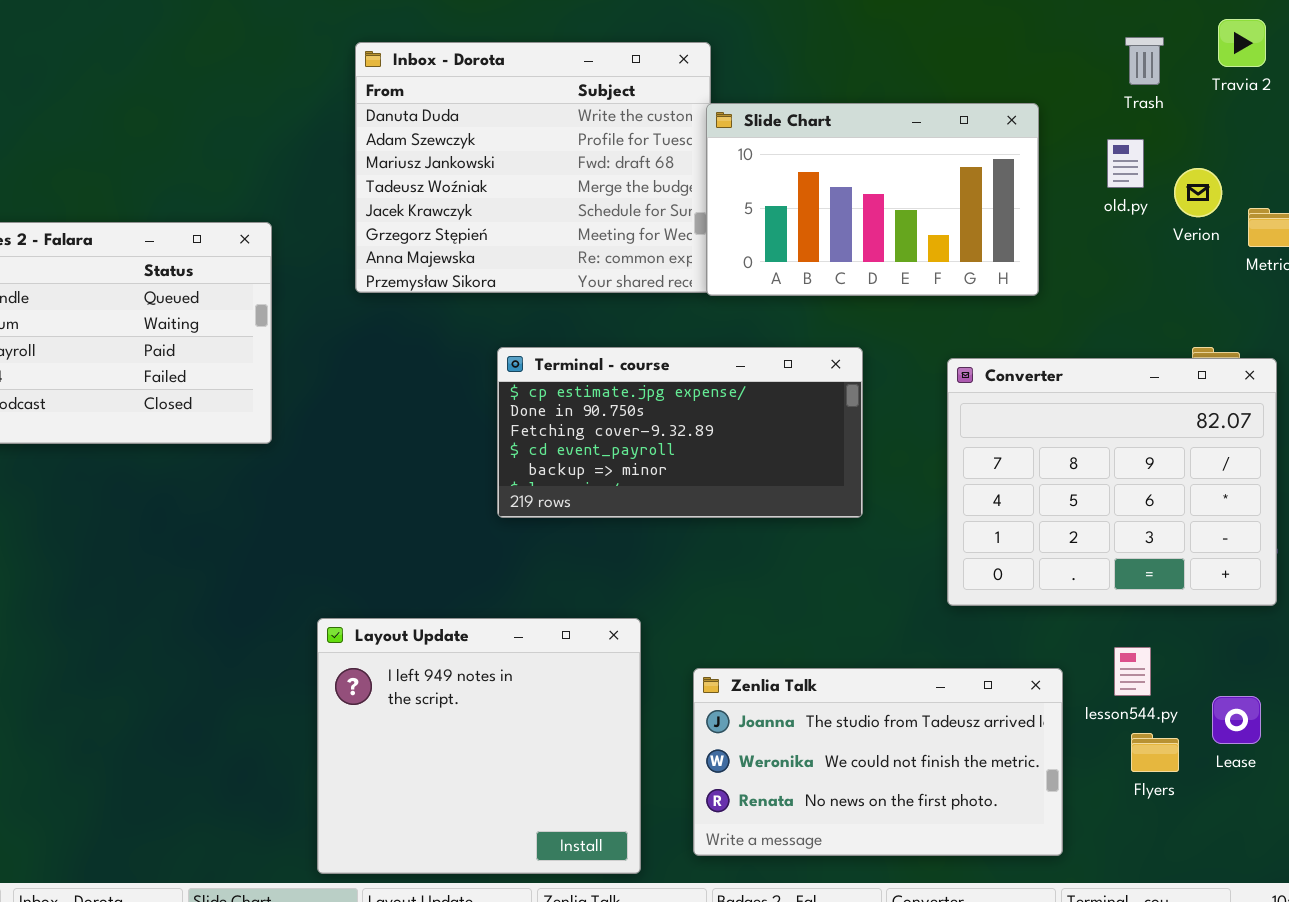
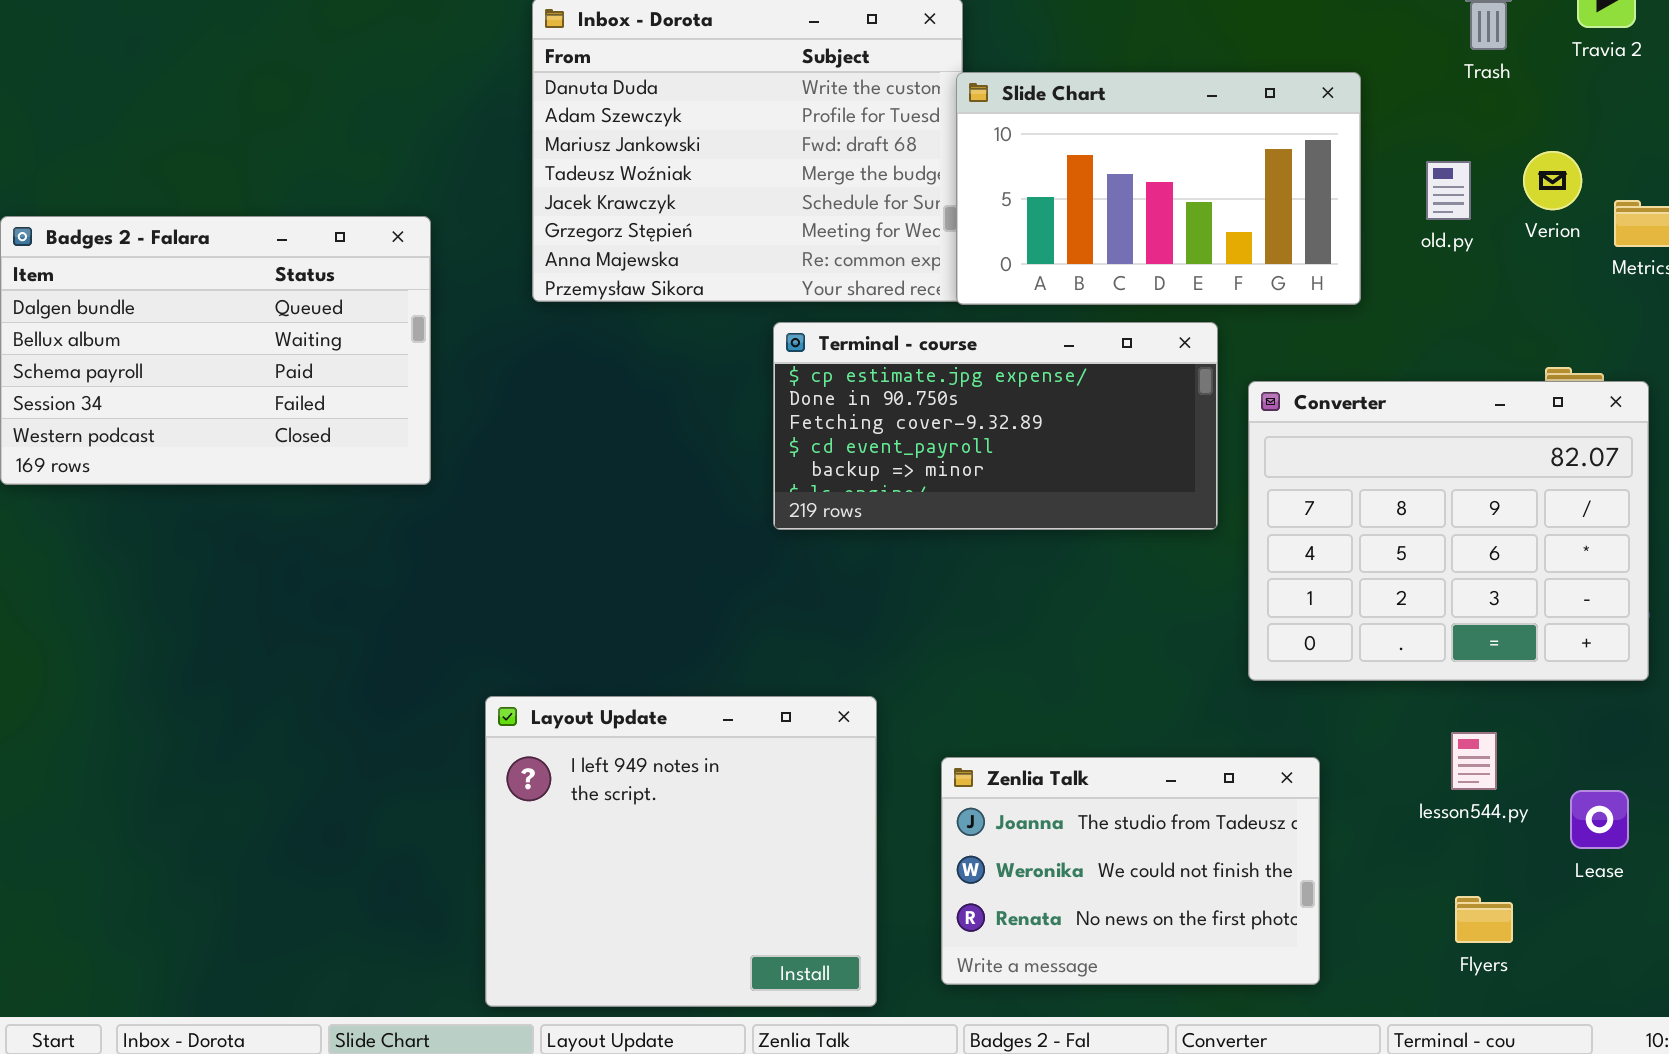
old.py: [1107,139,1144,188] -> [1426,161,1471,220], moved
Terminal - course: [497,347,863,518] -> [773,322,1218,530], moved
Zenlia Talk: [693,668,1063,856] -> [941,757,1320,985], resized
Flyers: [1131,733,1179,772] -> [1455,896,1513,943], moved

